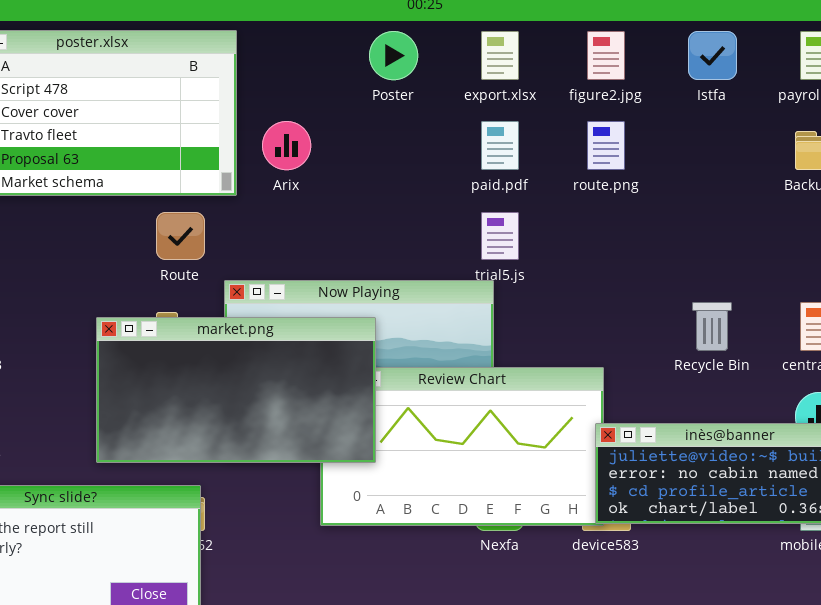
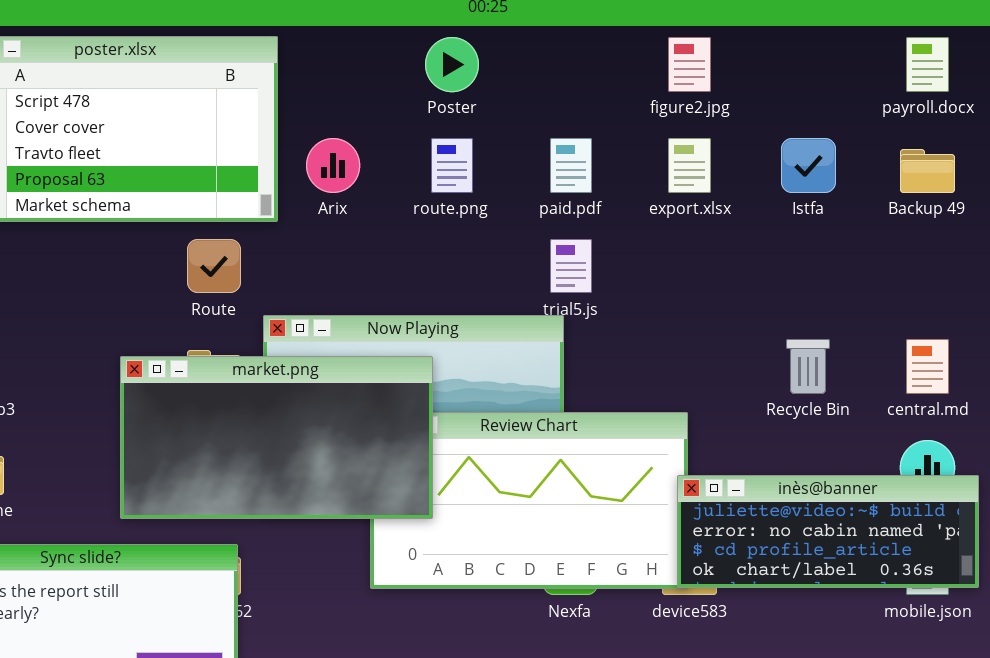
export.xlsx: [481,31,519,80] -> [668,138,711,193], moved
Istfa: [688,31,737,80] -> [781,138,836,193], moved
route.png: [587,121,625,170] -> [431,138,473,193], moved

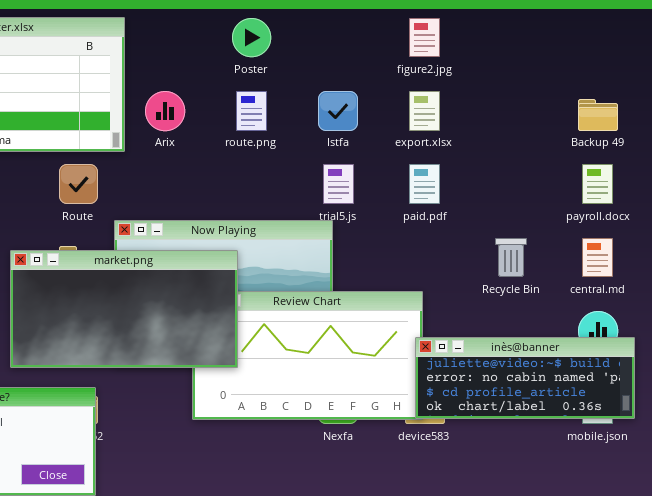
payroll.docx: [906,37,949,92] -> [582,164,613,204], moved
paid.pdf: [550,138,592,193] -> [409,164,440,204], moved
Istfa: [781,138,836,193] -> [318,91,358,131], moved

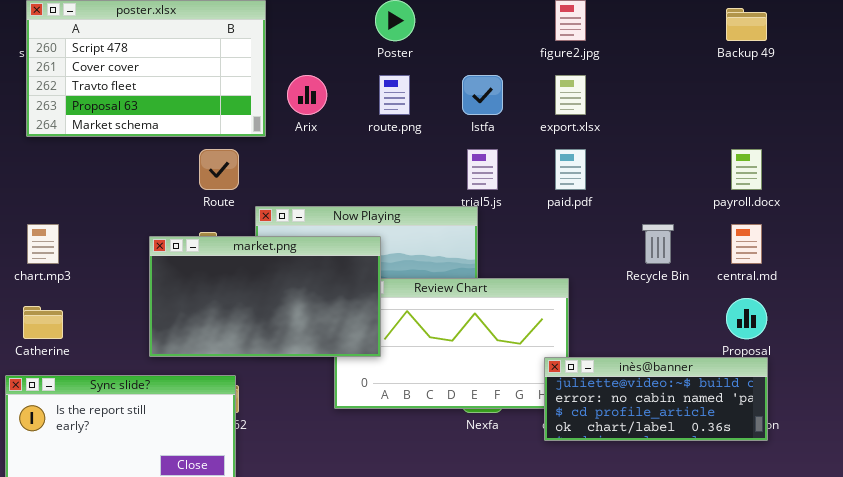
Backup 49: [578,99,618,131] -> [726,8,767,41], moved
inès@banner: [415,337,635,419] -> [544,357,768,441], moved

